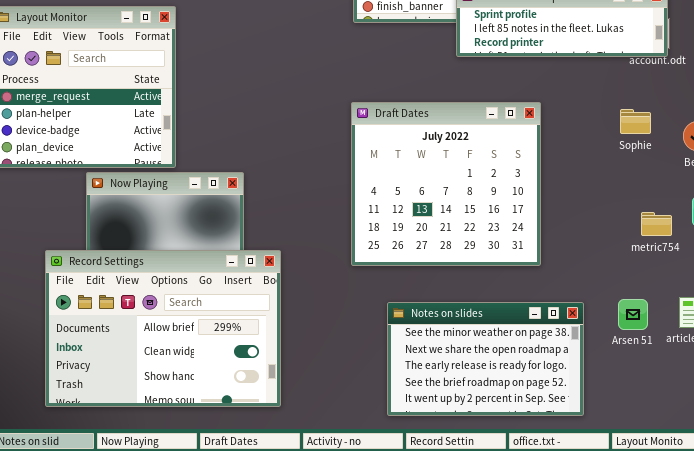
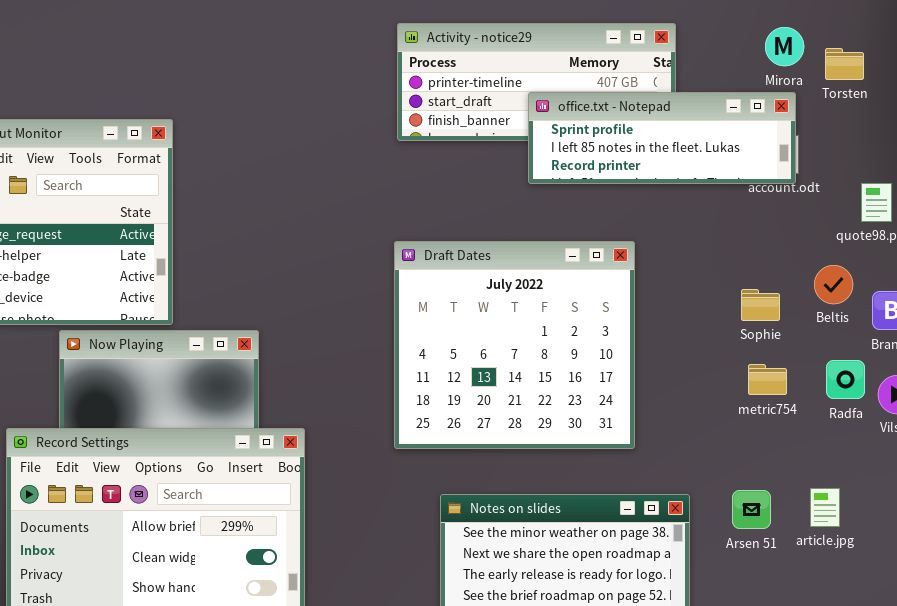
Sophie: [620,109,651,134] -> [741,289,780,321], moved
metric754: [641,212,672,236] -> [748,364,787,395], moved

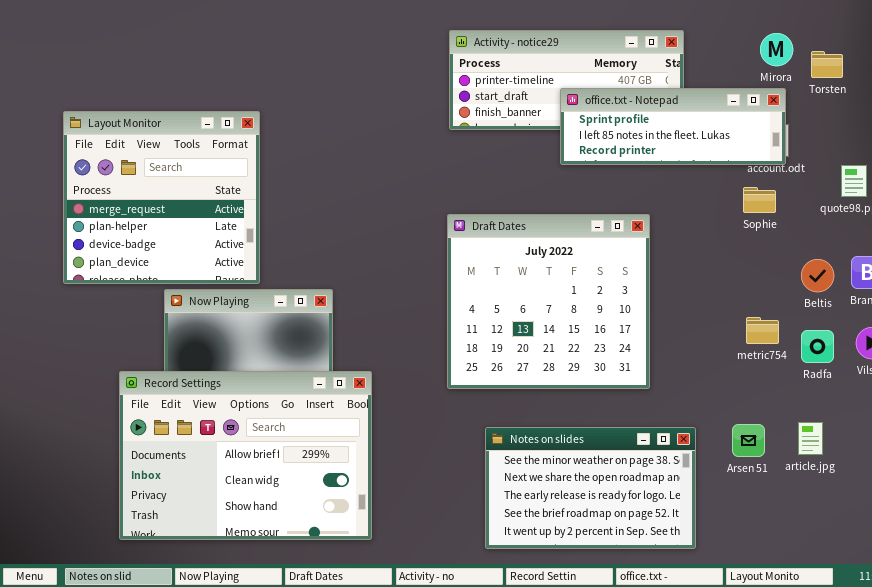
Beltis: [814,265,853,304] -> [801,259,834,292], moved
Sophie: [741,289,780,321] -> [743,187,776,213], moved
Radfa: [826,360,865,399] -> [801,330,834,363], moved

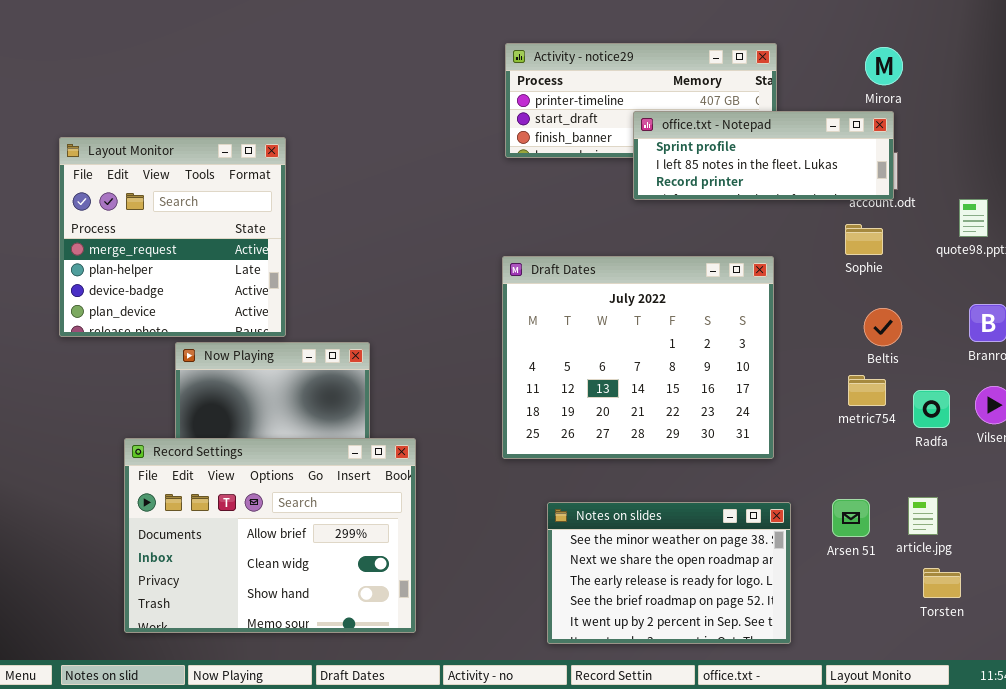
Torsten: [811,51,843,78] -> [923,568,961,598], moved
Draft Dates: [447,214,650,389] -> [502,256,774,459], resized
Beltis: [801,259,834,292] -> [864,308,902,346], moved

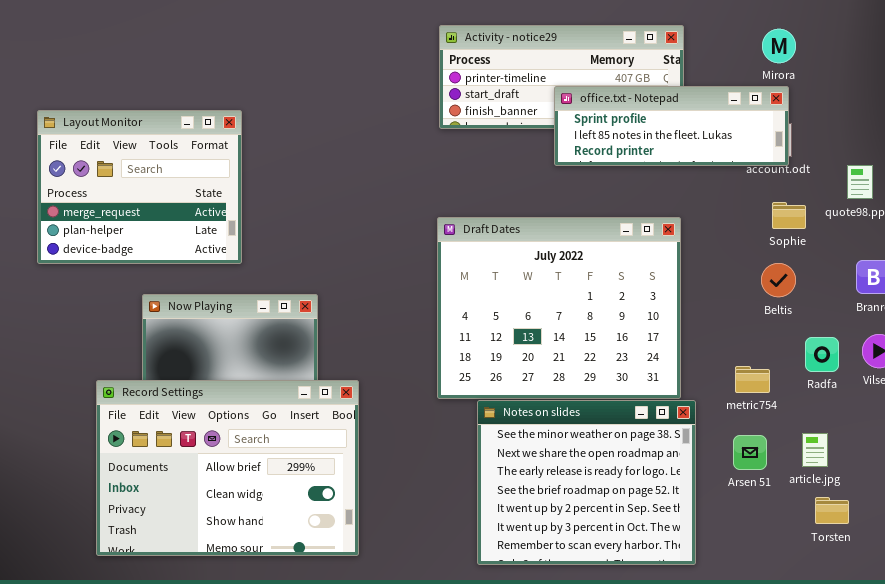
Layout Monitor: [59,137,286,337] -> [37,110,242,264], resized
Sophie: [845,224,883,255] -> [772,202,806,229], moved
metric754: [848,375,886,406] -> [735,366,770,393], moved
Notes on slides: [547,502,791,644] -> [477,400,696,565], resized

